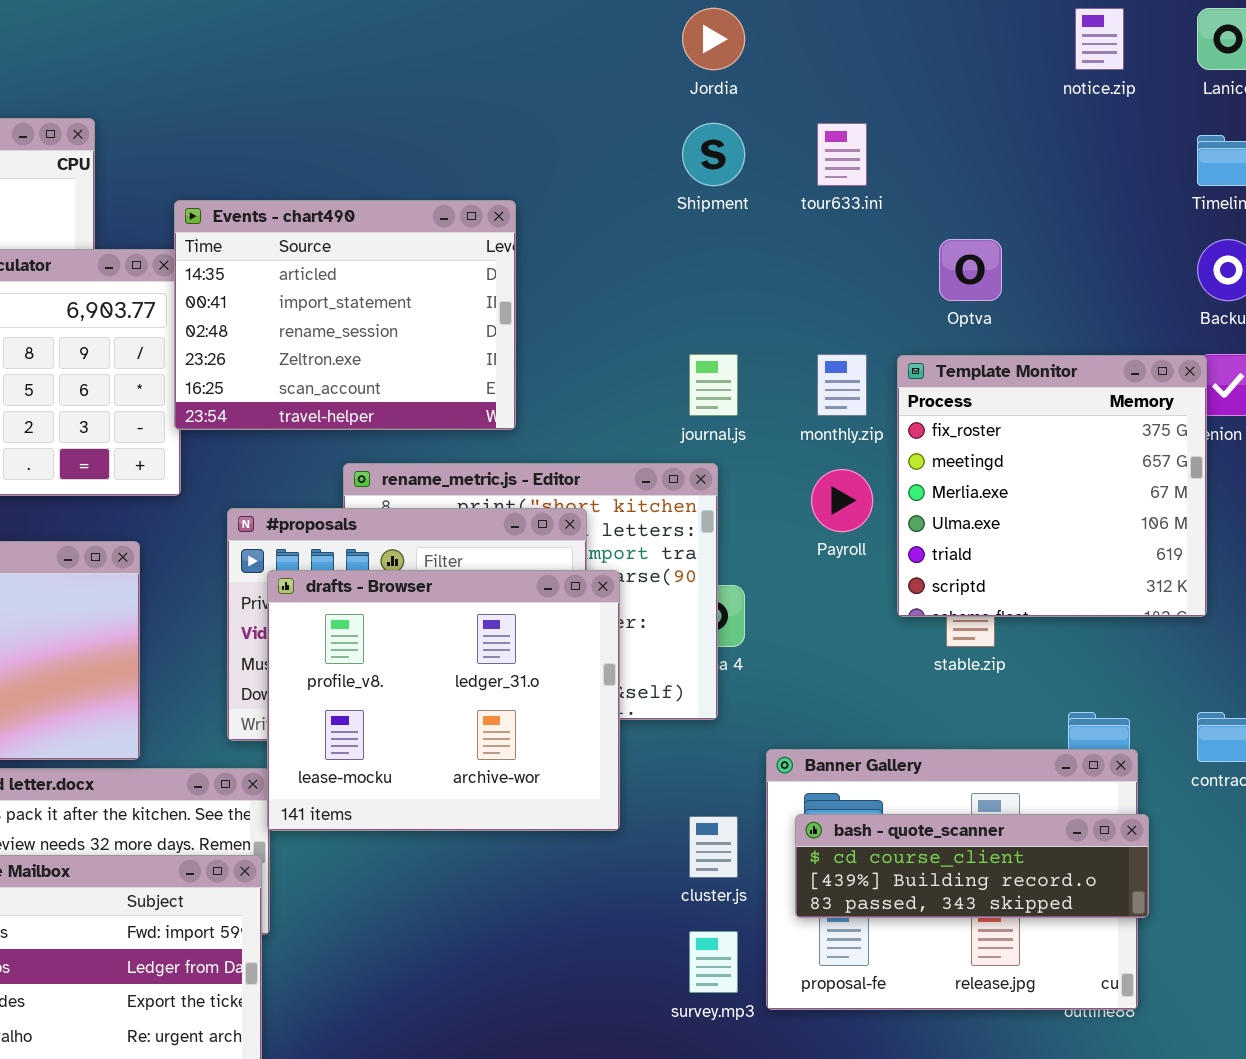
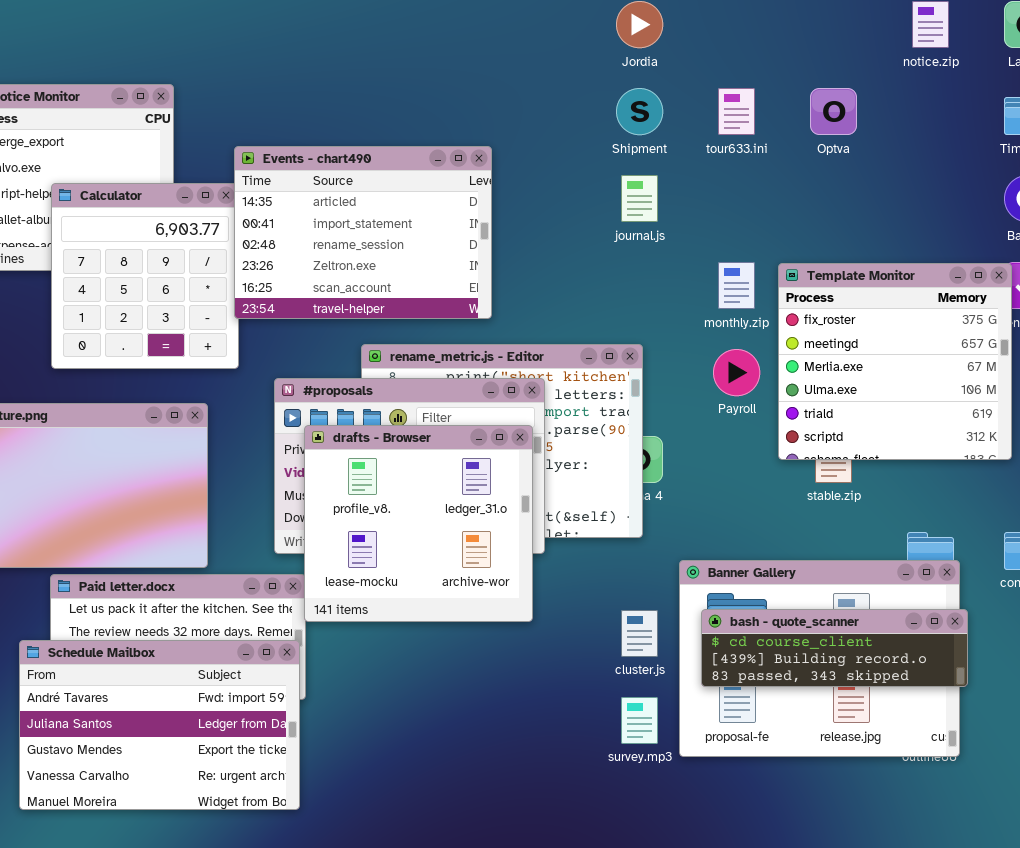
Optva: [939,239,1002,301] -> [810,88,857,135], moved
journal.js: [689,354,738,416] -> [621,175,658,222], moved
drafts - Browser: [267,570,620,831] -> [304,425,533,622], resized

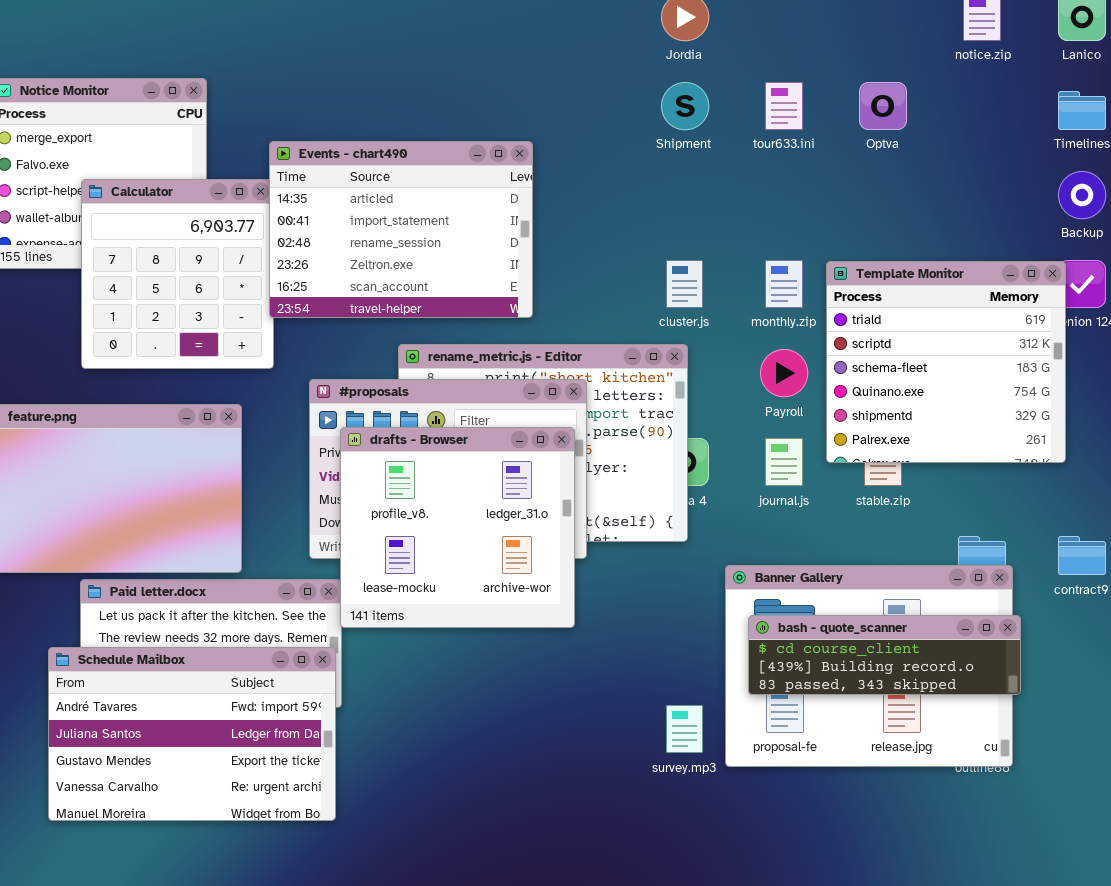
journal.js: [621,175,658,222] -> [765,438,803,486], moved
Template Monitor: [778,263,1012,460] -> [826,261,1066,463], scrolled down 4 rows
cluster.js: [621,610,658,657] -> [666,260,703,308], moved

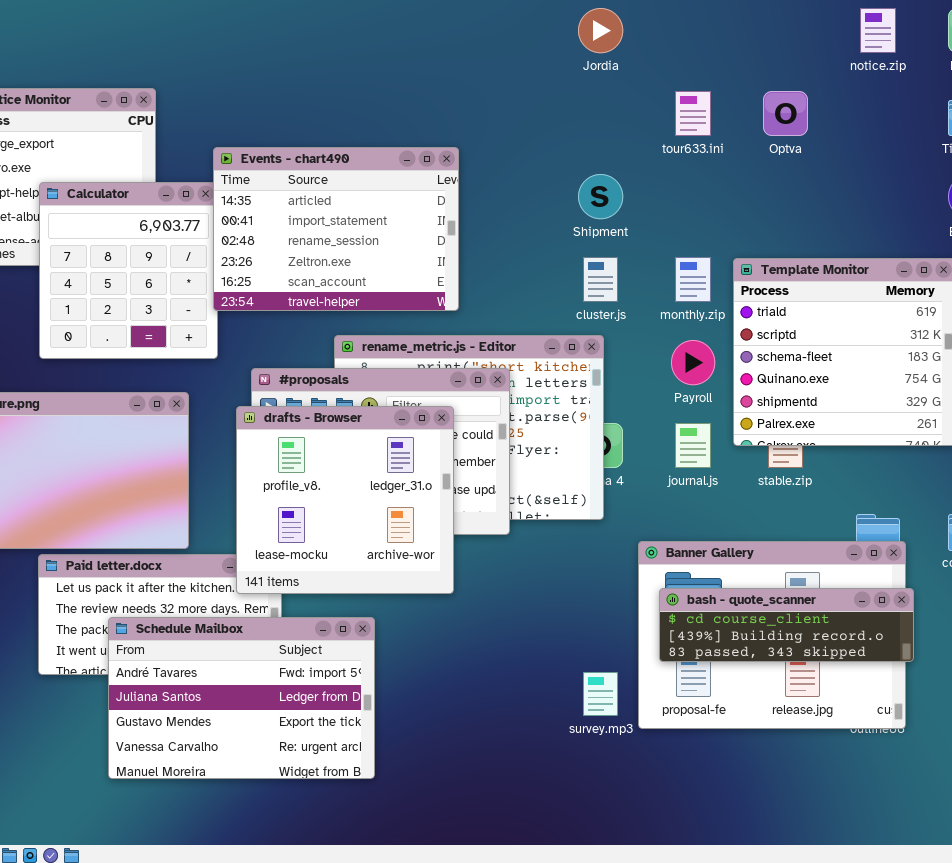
Shipment: [661,82,709,130] -> [578,174,623,219], moved
drafts - Browser: [340,427,575,628] -> [236,406,454,594], moved
Schedule Mailbox: [48,647,336,821] -> [108,617,375,779], moved

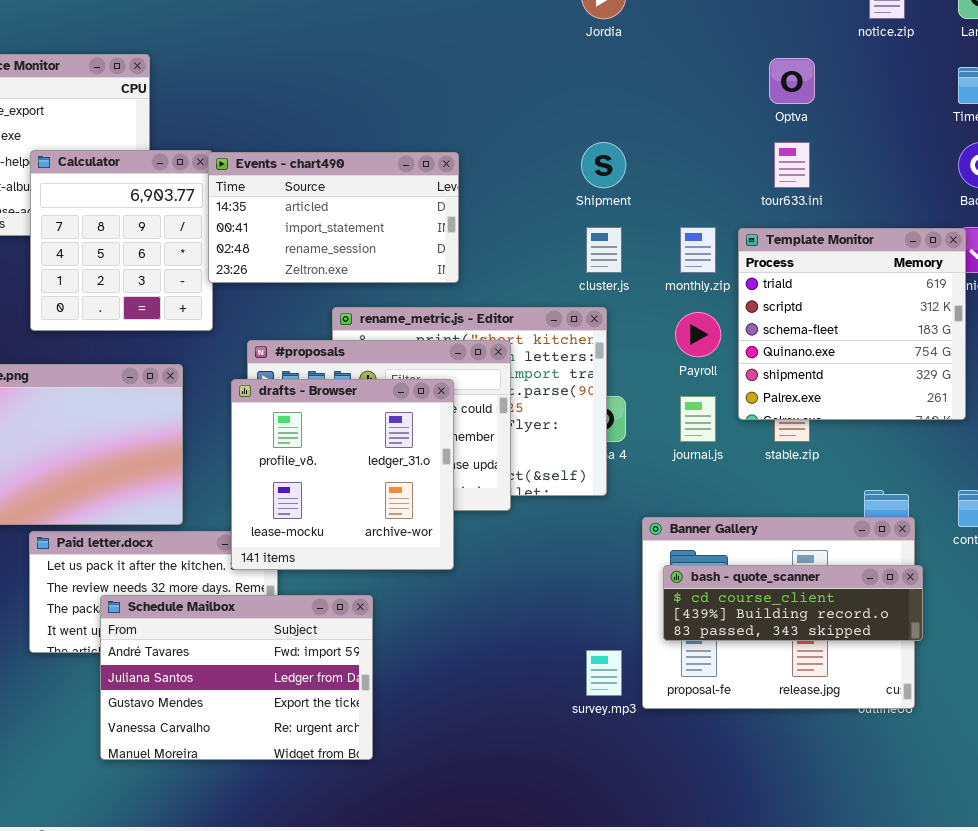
tour633.ini: [675,91,711,136] -> [774,142,810,188], moved
Events - chart490: [213,147,459,311] -> [208,152,459,283], resized

